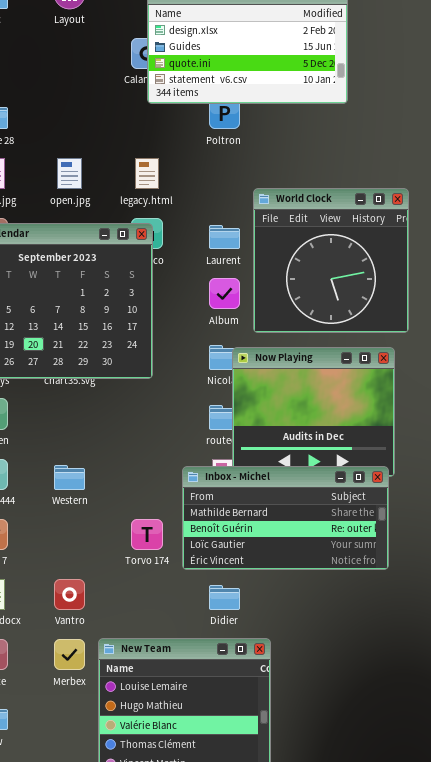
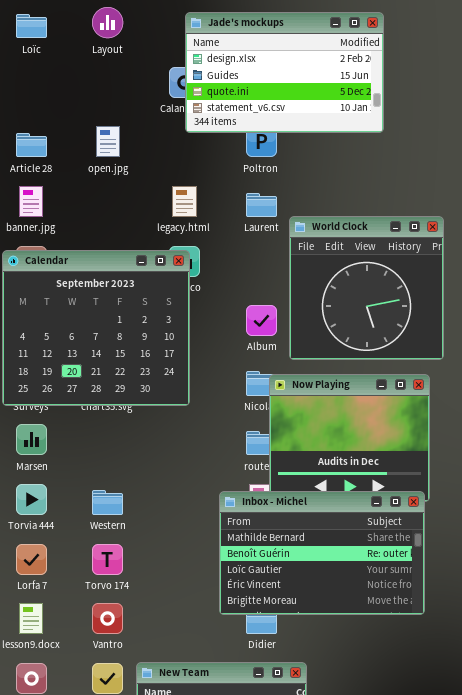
open.jpg: [57,158,82,189] -> [96,126,120,157], moved
Laurent: [209,225,240,249] -> [246,193,277,217], moved
Inbox - Michel: [182,466,389,570] -> [219,491,425,615], resized
Torvo 174: [131,519,163,550] -> [92,544,123,575], moved

